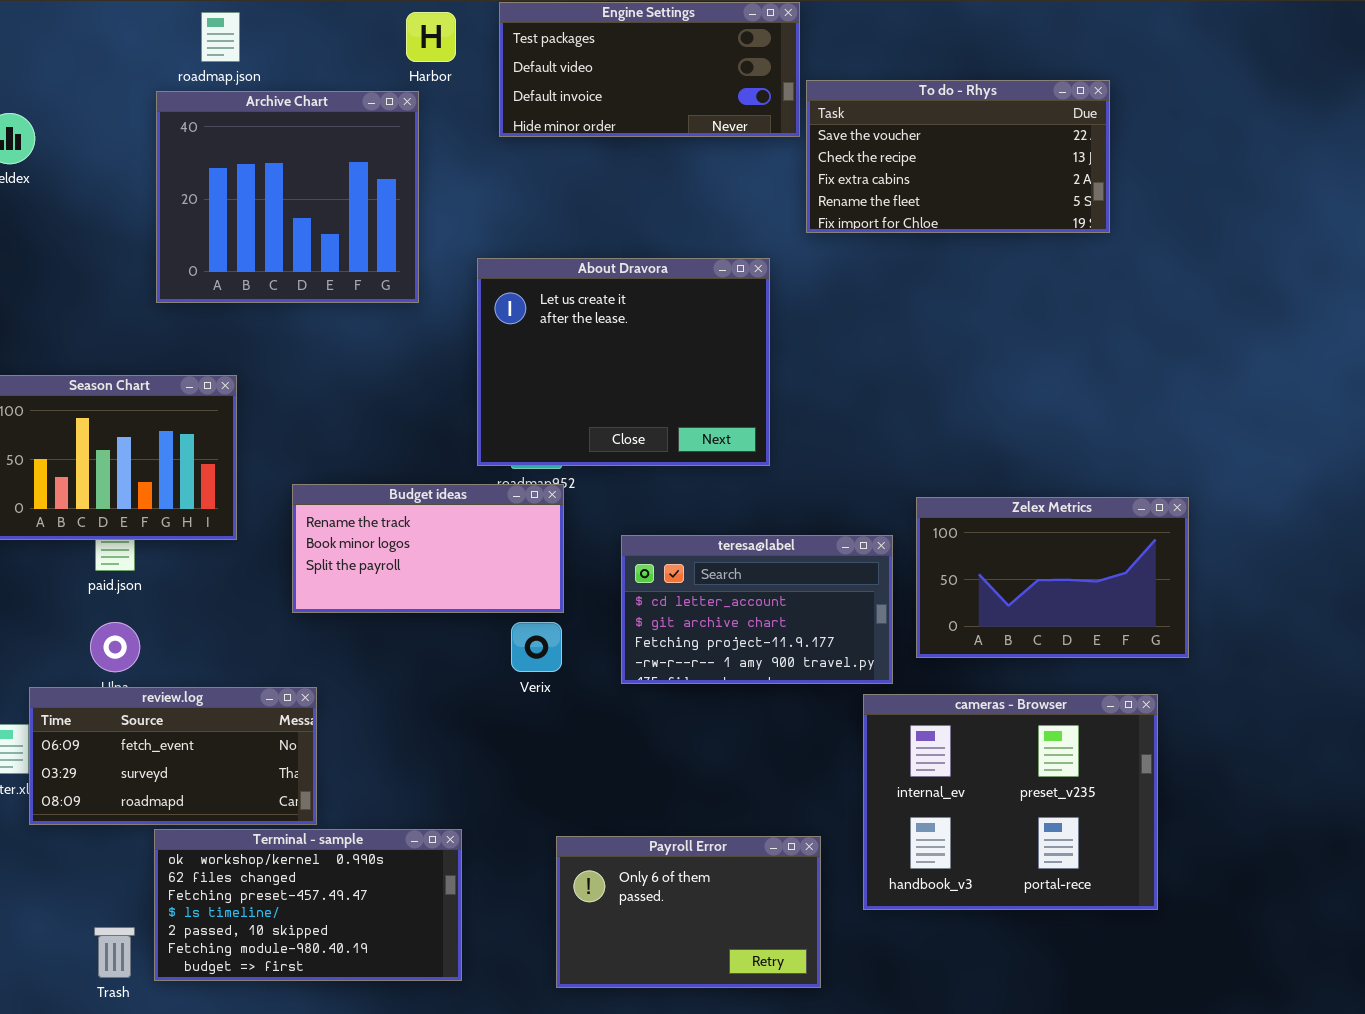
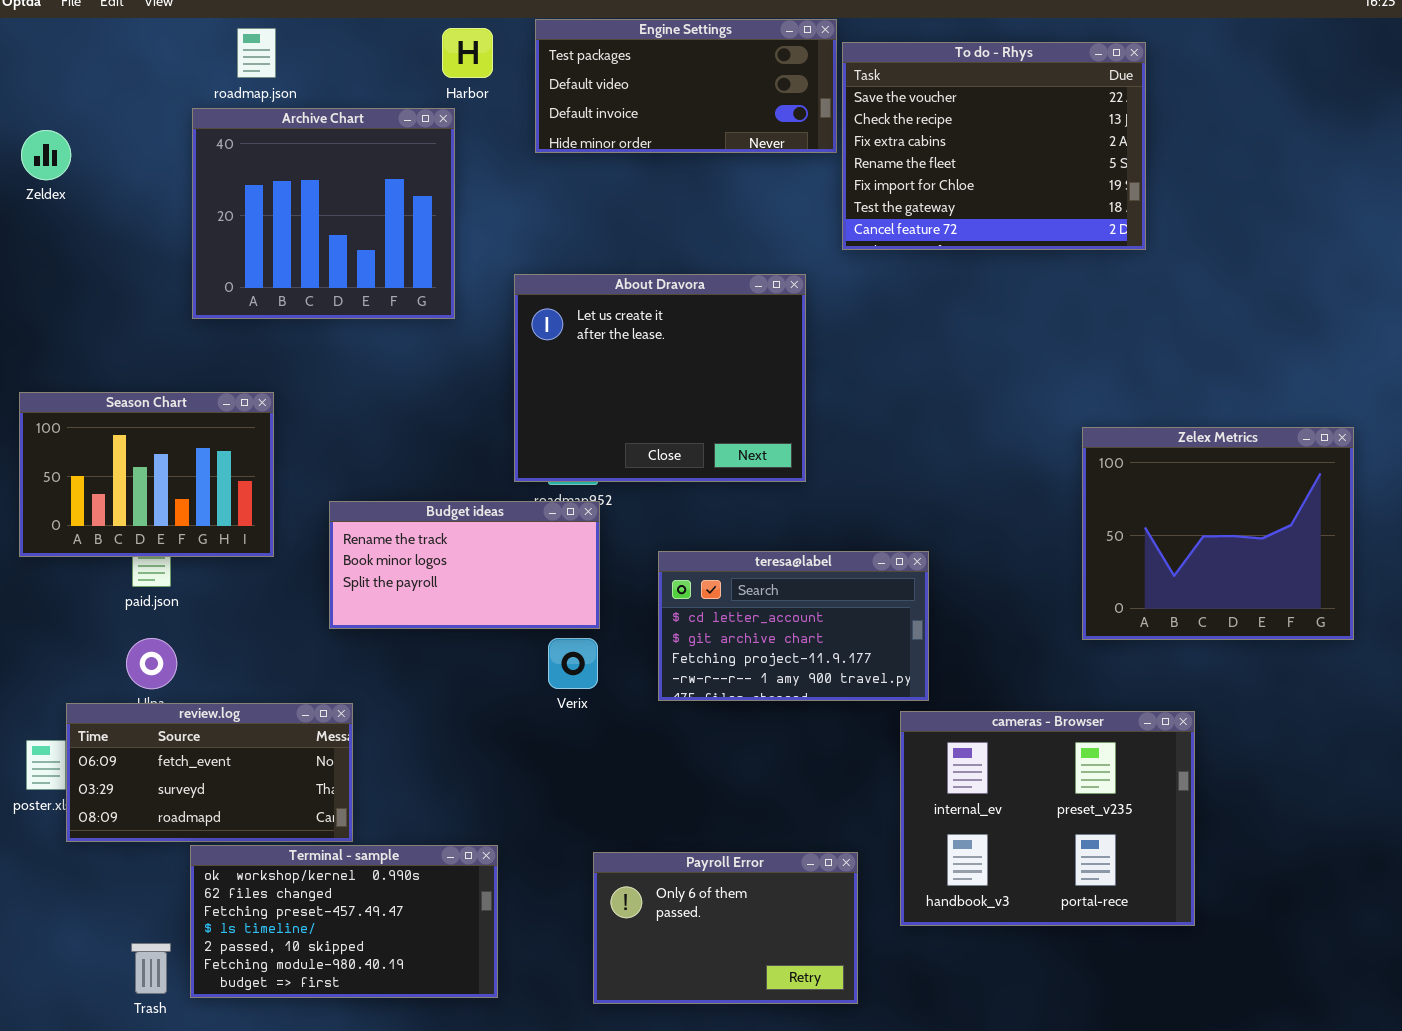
To do - Rhys: [806,80,1110,233] -> [842,42,1146,250], resized
Zelex Metrics: [916,497,1189,658] -> [1082,427,1354,640], moved, resized

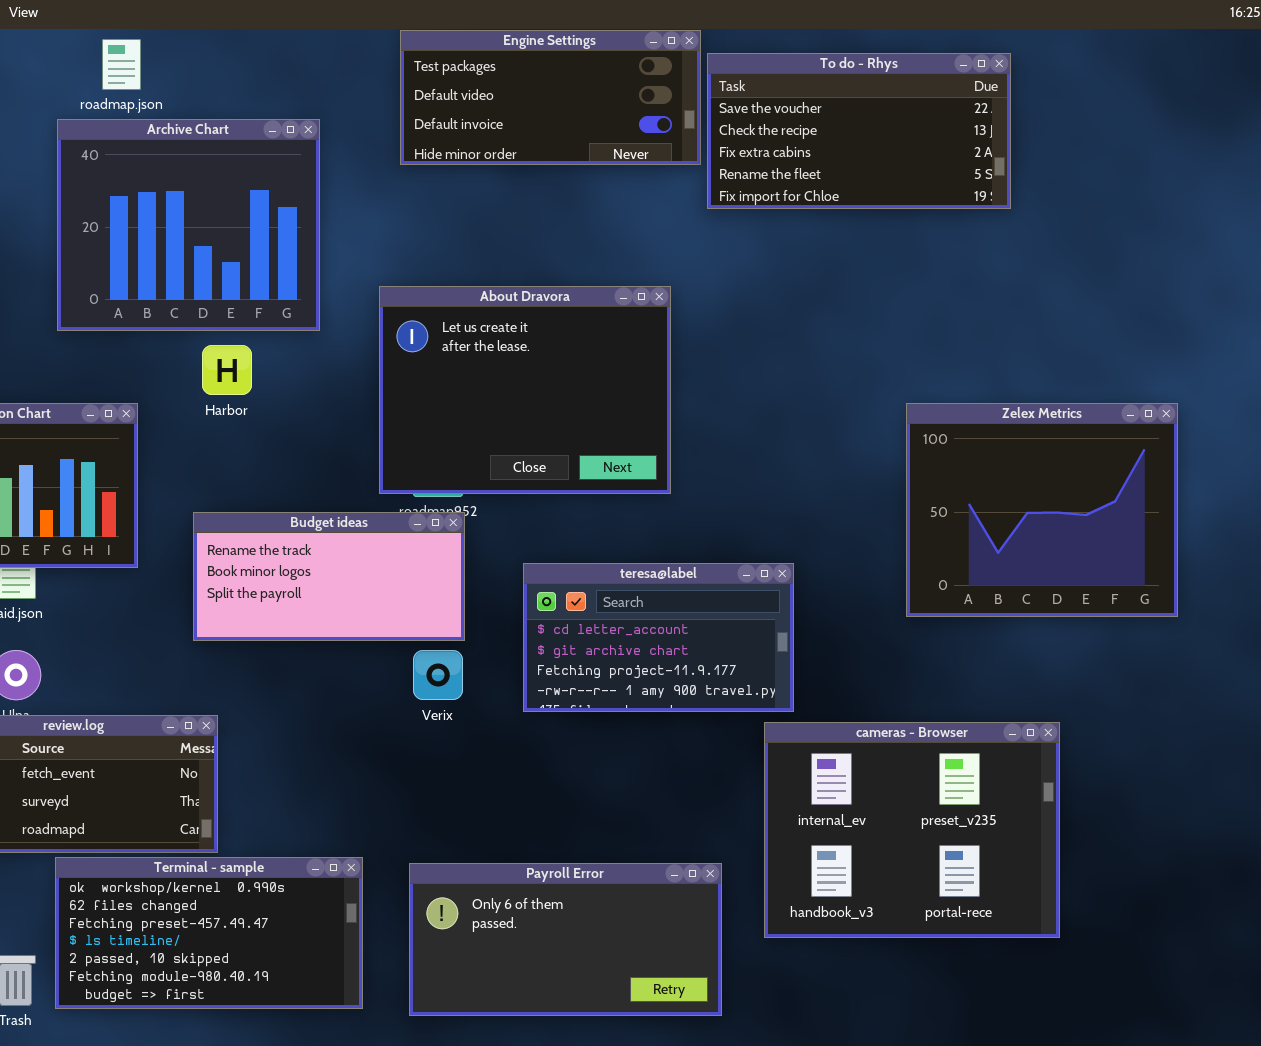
Harbor: [442,28,493,78] -> [202,345,252,395], moved
To do - Rhys: [842,42,1146,250] -> [707,53,1011,209], resized
Zelex Metrics: [1082,427,1354,640] -> [906,403,1178,617], moved
Payroll Error: [593,852,858,1004] -> [409,863,722,1016], resized

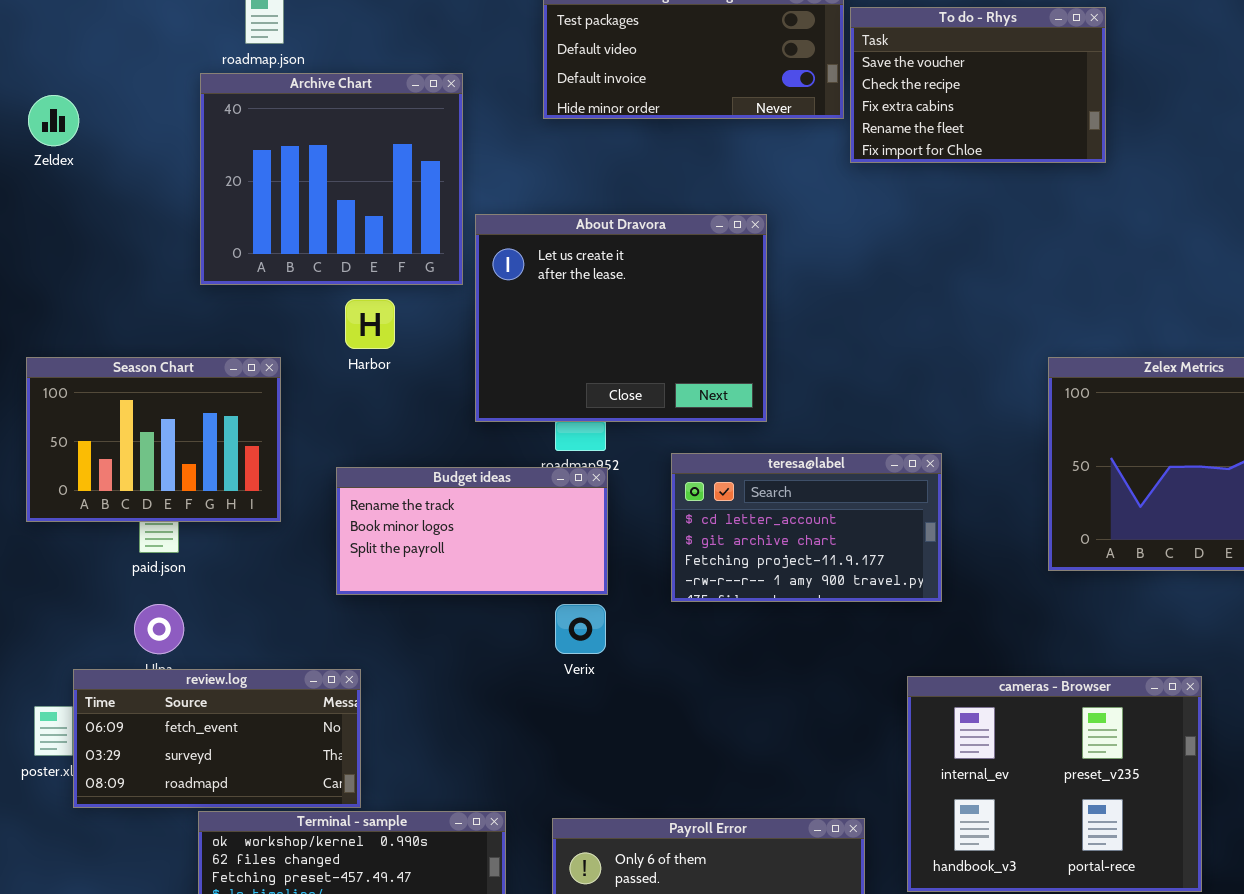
To do - Rhys: [707,53,1011,209] -> [850,7,1106,163], resized
About Dravora: [379,286,671,494] -> [475,214,767,422], moved
teresa@label: [523,563,794,712] -> [671,453,942,602], moved

